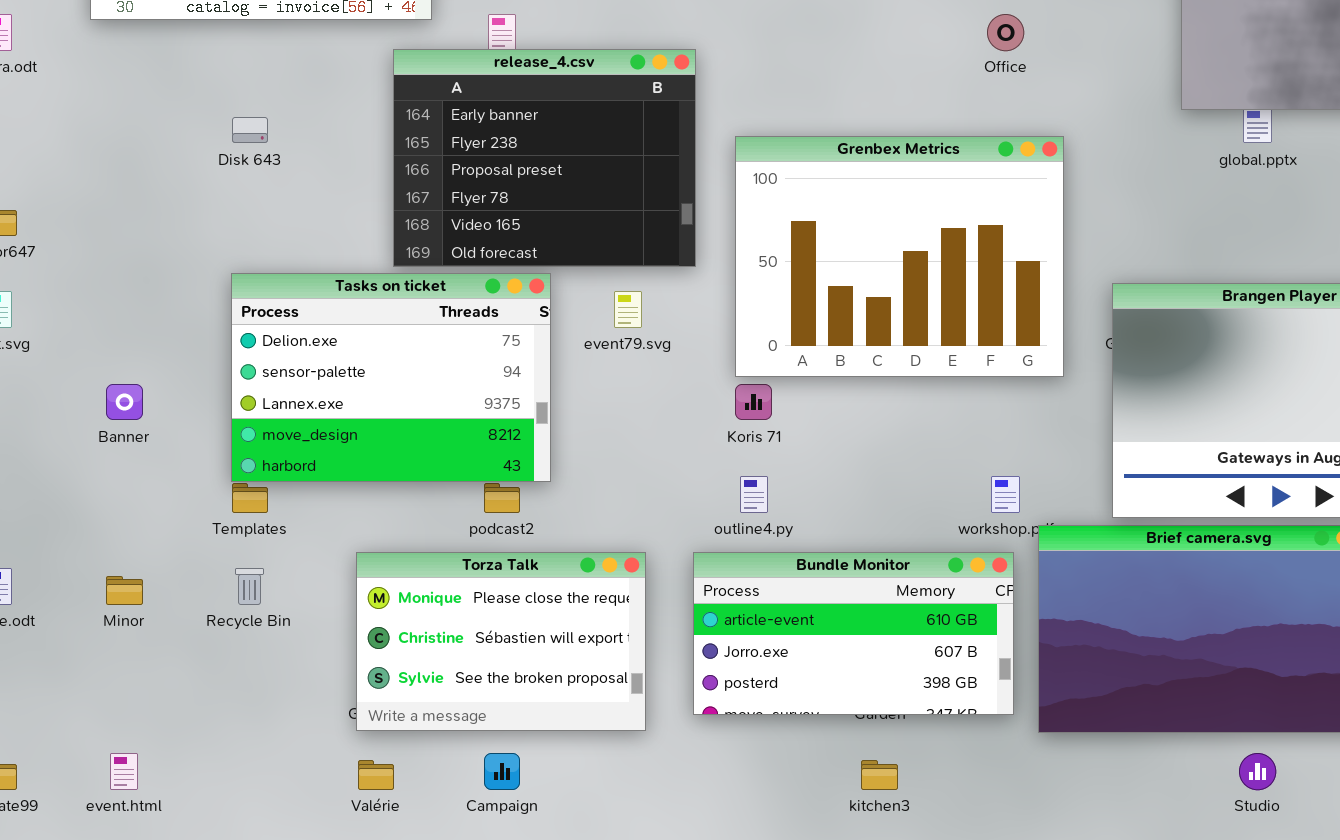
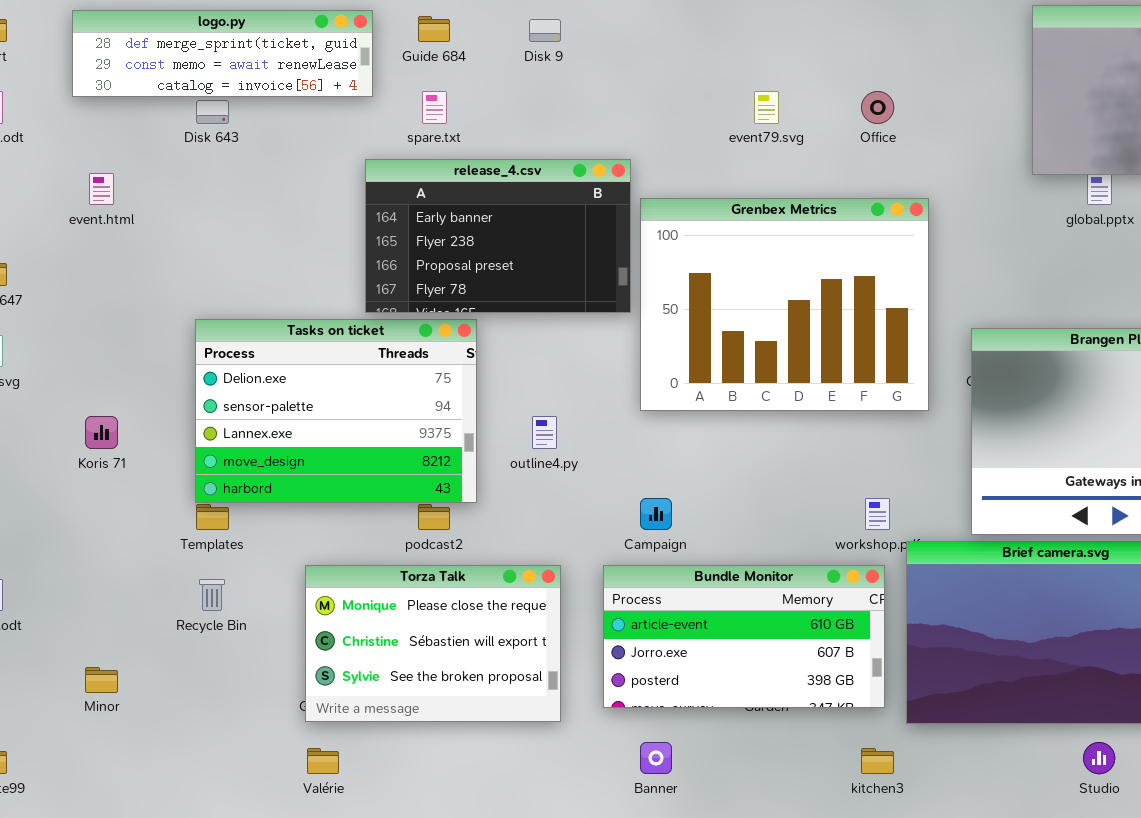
release_4.csv: [393,49,696,267] -> [365,159,631,313], moved, resized
Disk 643: [232,117,268,143] -> [196,100,229,124], moved
event79.svg: [614,291,642,328] -> [754,91,779,124], moved
Banner: [106,384,143,420] -> [640,742,672,774], moved
Koris 71: [735,384,772,420] -> [85,416,118,449], moved
outline4.py: [740,476,768,513] -> [532,416,557,449], moved
Minor: [106,576,143,605] -> [85,667,118,693], moved
event.html: [110,753,138,790] -> [89,173,114,205], moved
Campaign: [484,753,520,790] -> [640,498,672,530], moved
kitchen3: [861,760,898,790] -> [861,748,894,774], moved

